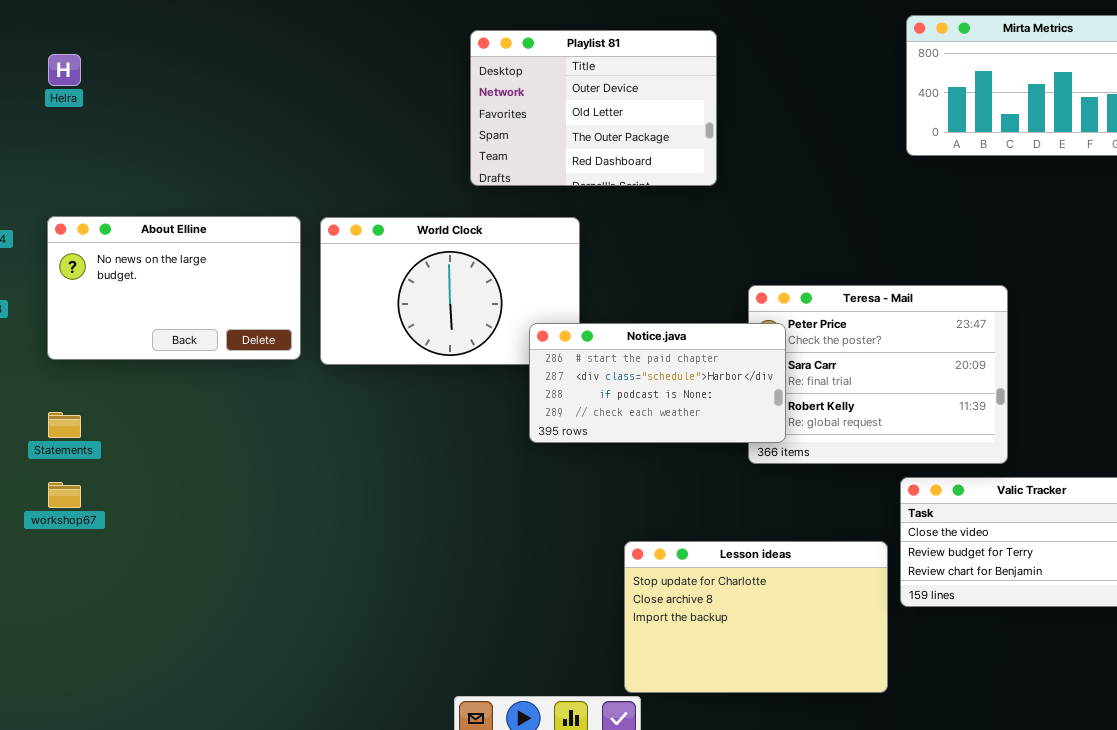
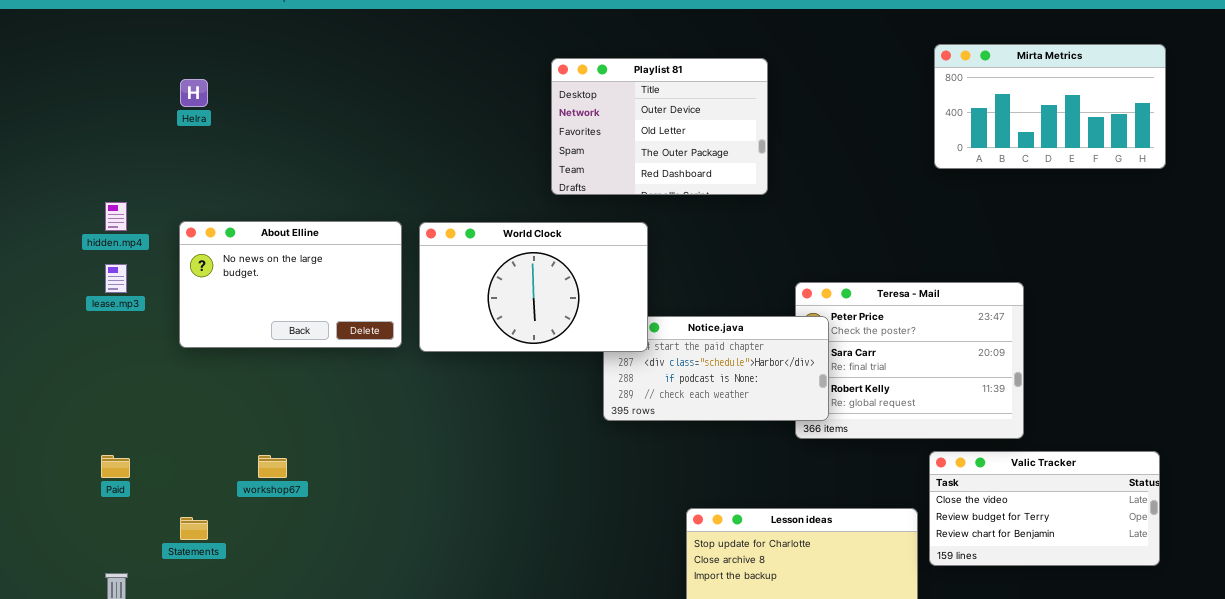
World Clock: [320,217,580,365] -> [419,222,648,352], raised
Statements: [48,412,81,438] -> [180,517,208,540], moved
workshop67: [48,482,81,508] -> [258,455,287,478], moved

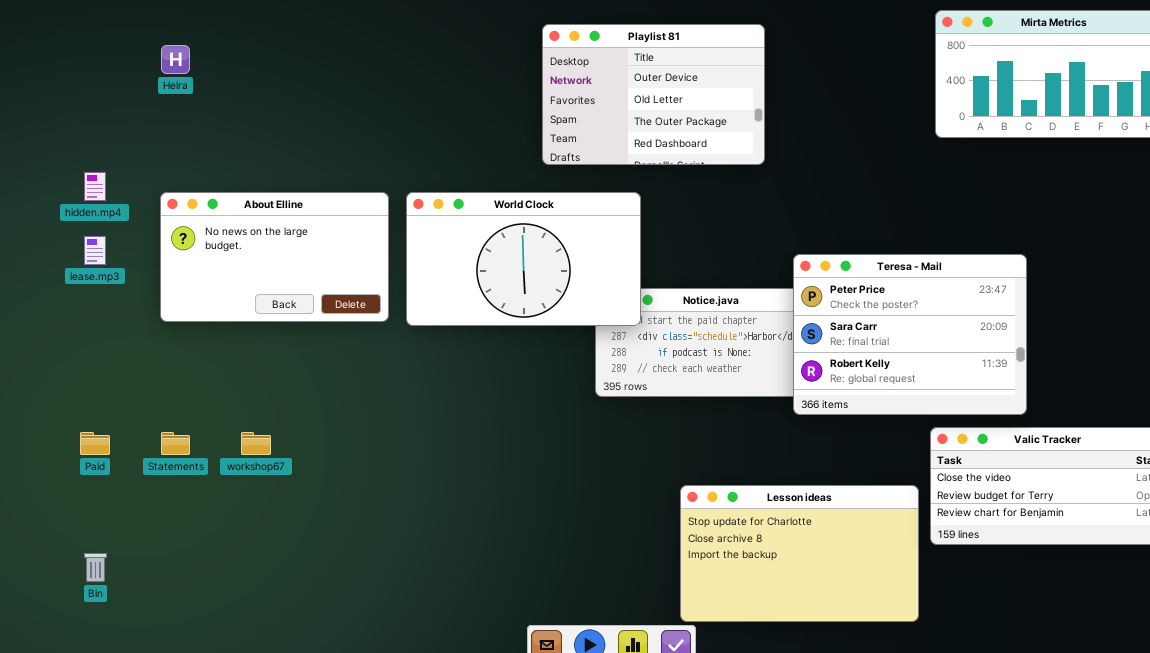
Teresa - Mail: [795,282,1024,439] -> [793,254,1027,415], raised
Statements: [180,517,208,540] -> [161,432,190,455], moved

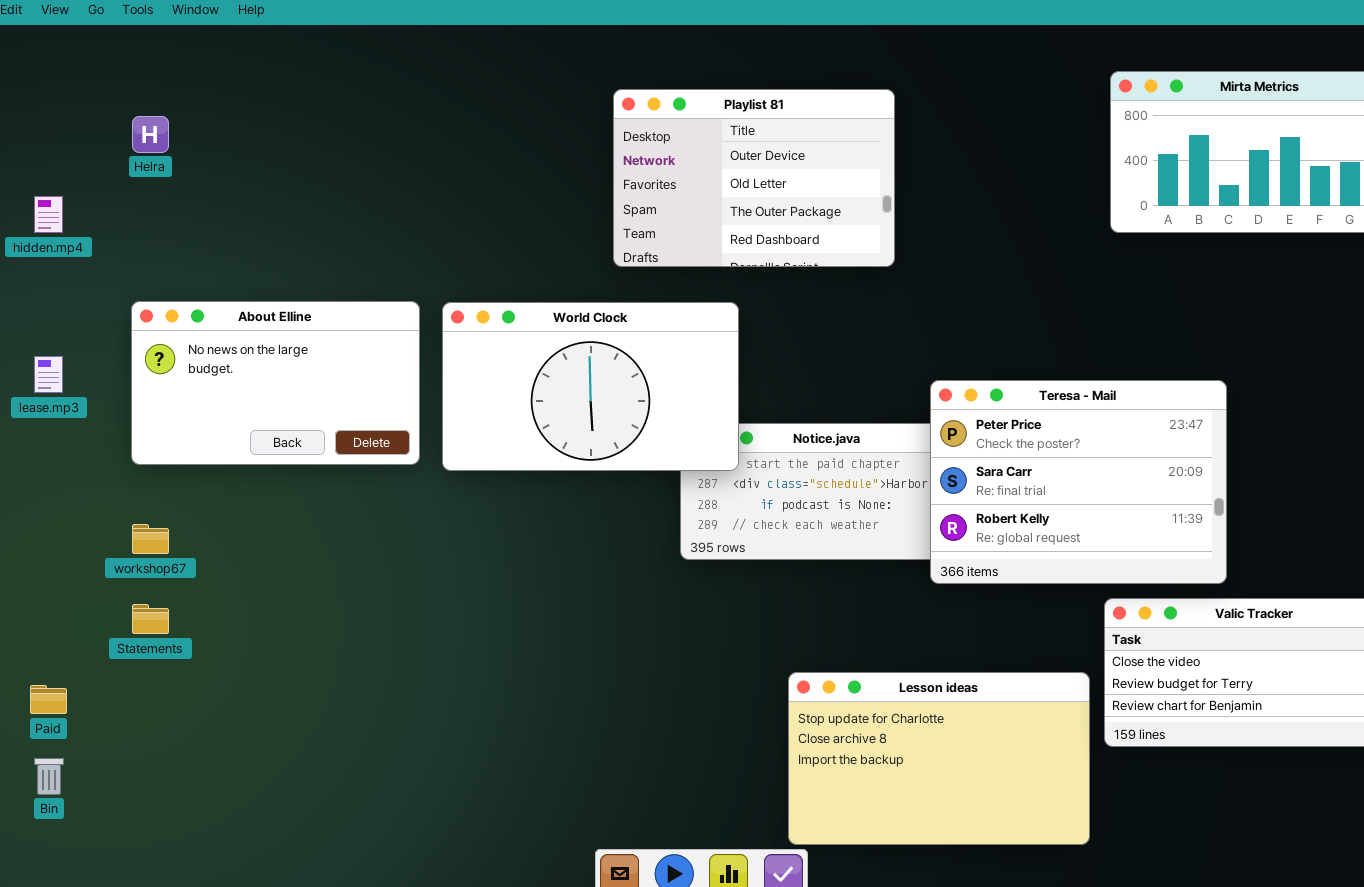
hidden.mp4: [84,172,106,201] -> [34,196,63,233], moved
Paid: [80,432,110,455] -> [30,685,67,714], moved
workshop67: [241,432,271,455] -> [132,524,169,554], moved

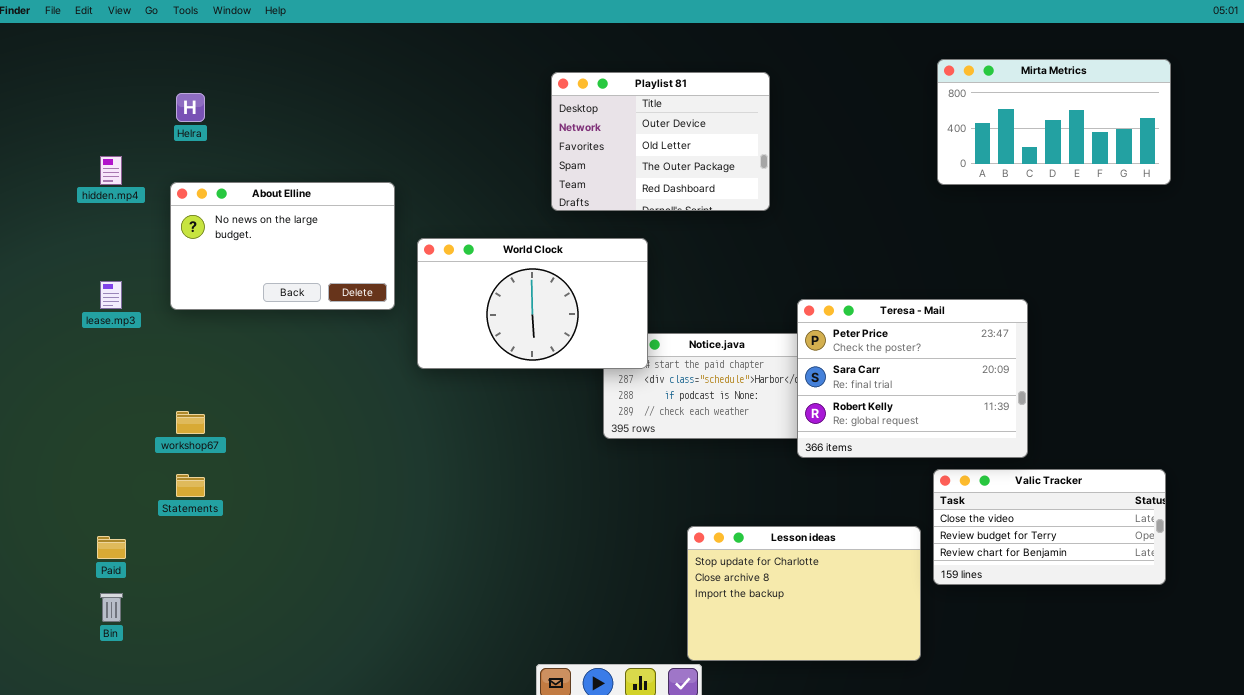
About Elline: [131,301,420,465] -> [170,182,395,310], moved

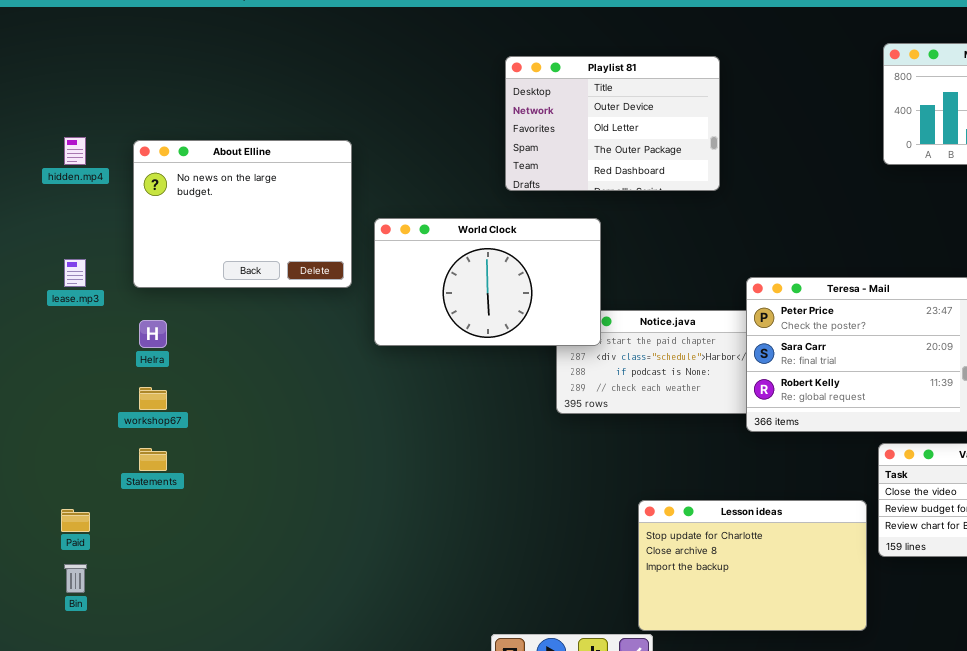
Helra: [176,93,205,122] -> [139,320,167,348], moved
About Elline: [170,182,395,310] -> [133,140,352,288], resized

